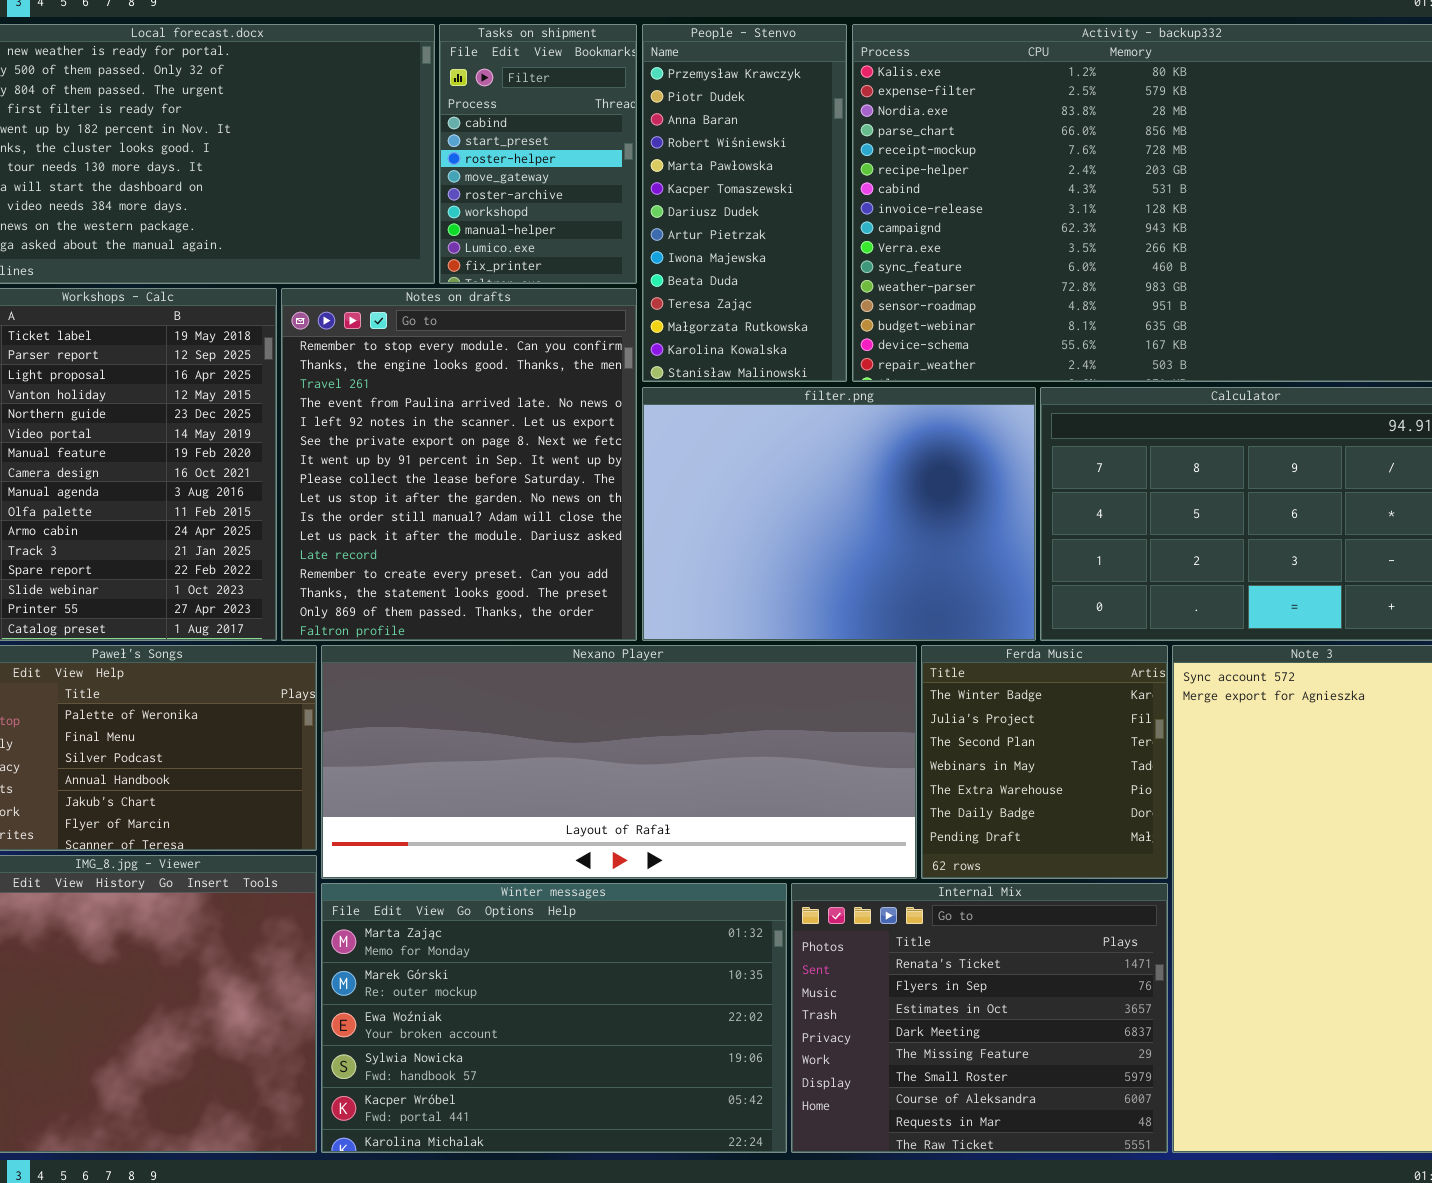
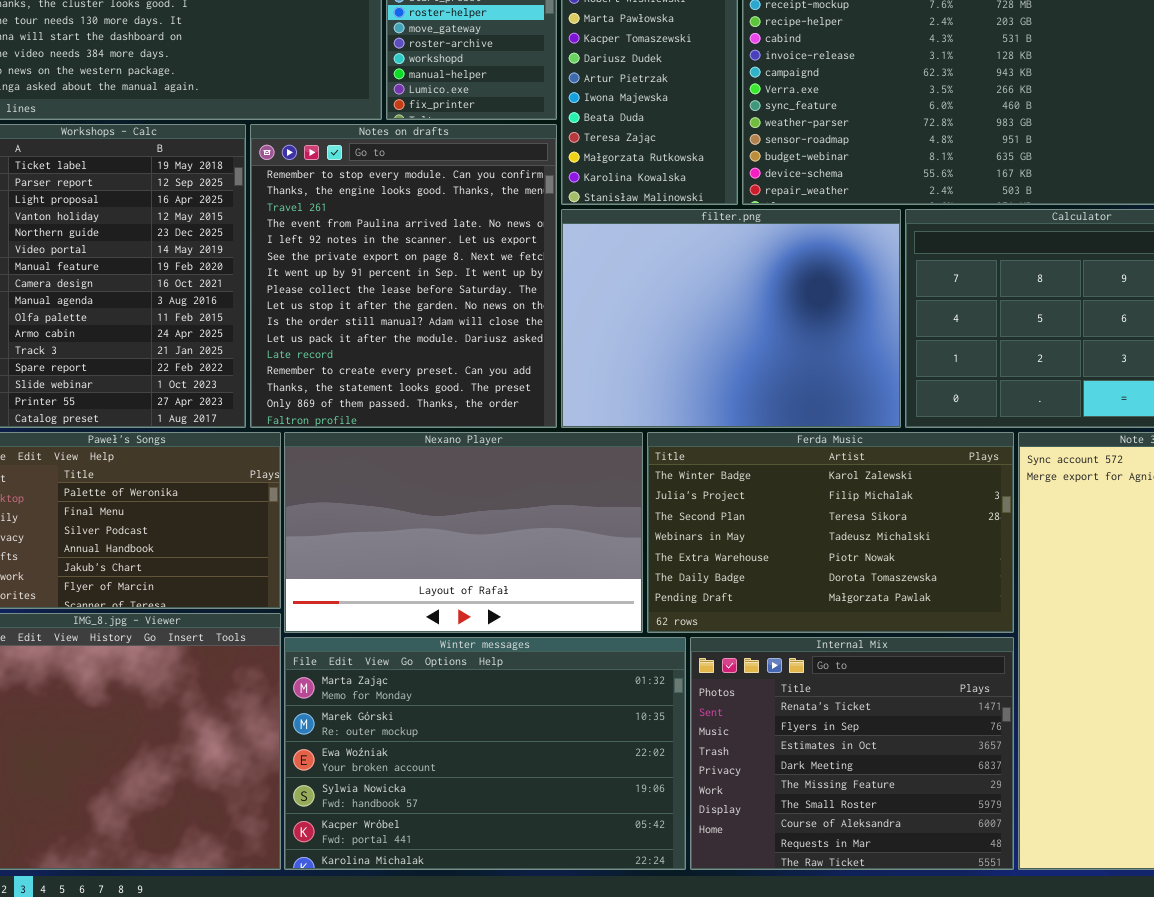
Nexano Player: [321,645,917,879] -> [284,432,643,633], resized
Ferda Music: [921,645,1168,879] -> [647,432,1014,633], resized

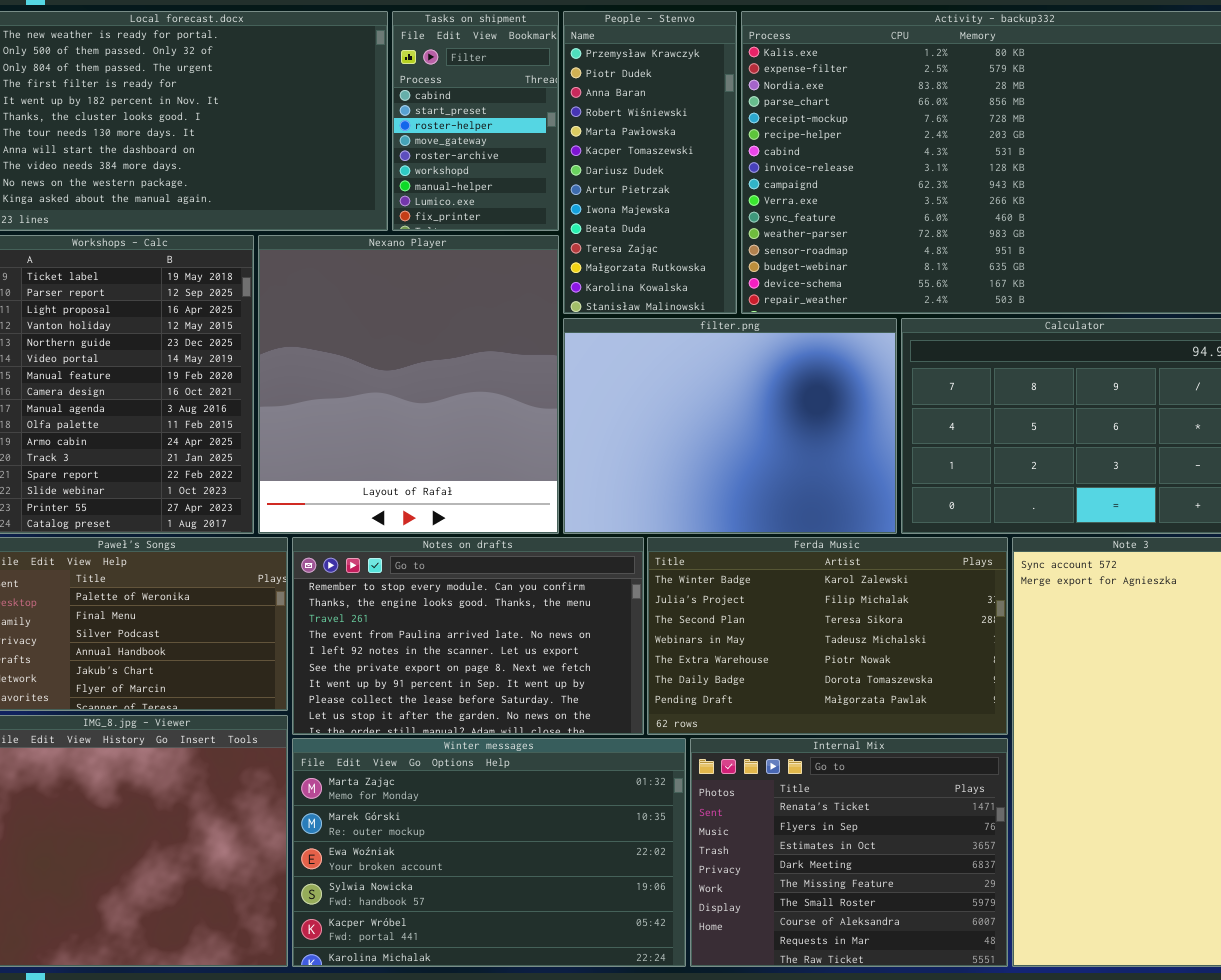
Notes on drafts: [250,124,557,428] -> [292,537,644,735], moved, resized
Nexano Player: [284,432,643,633] -> [258,235,559,534], moved, resized

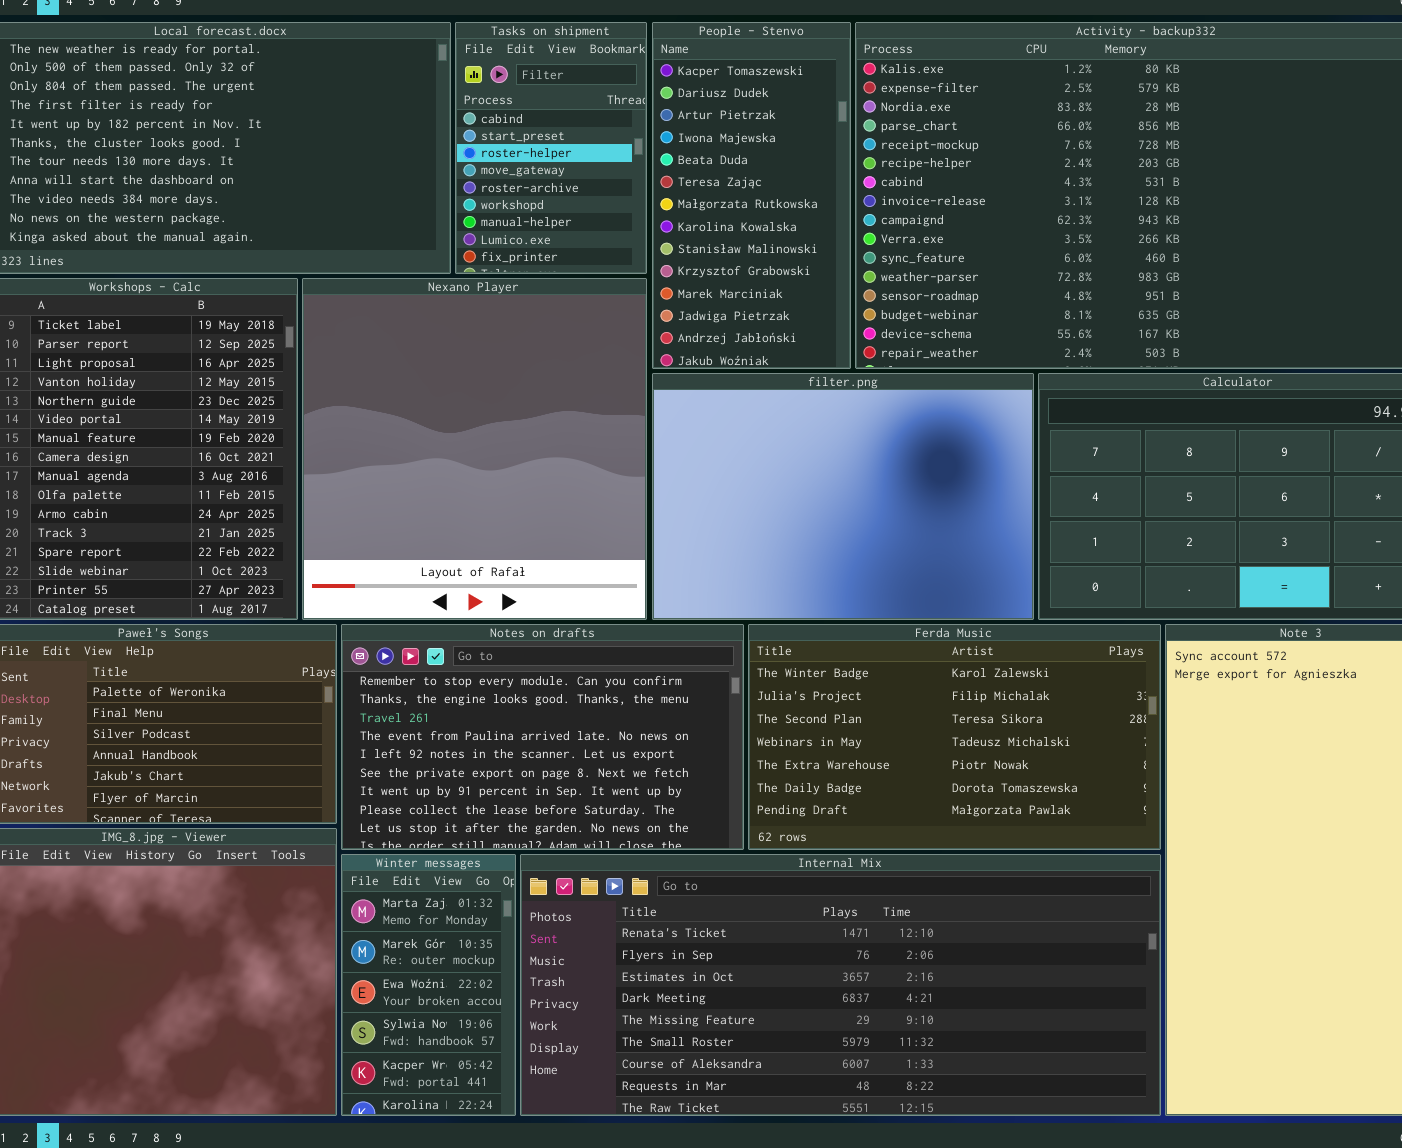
People - Stenvo: [563,11,737,314] -> [652,22,851,369], scrolled down 5 rows
Winter messages: [292,738,686,967] -> [341,854,516,1116], resized
Internal Mix: [690,738,1008,967] -> [520,854,1161,1116], resized

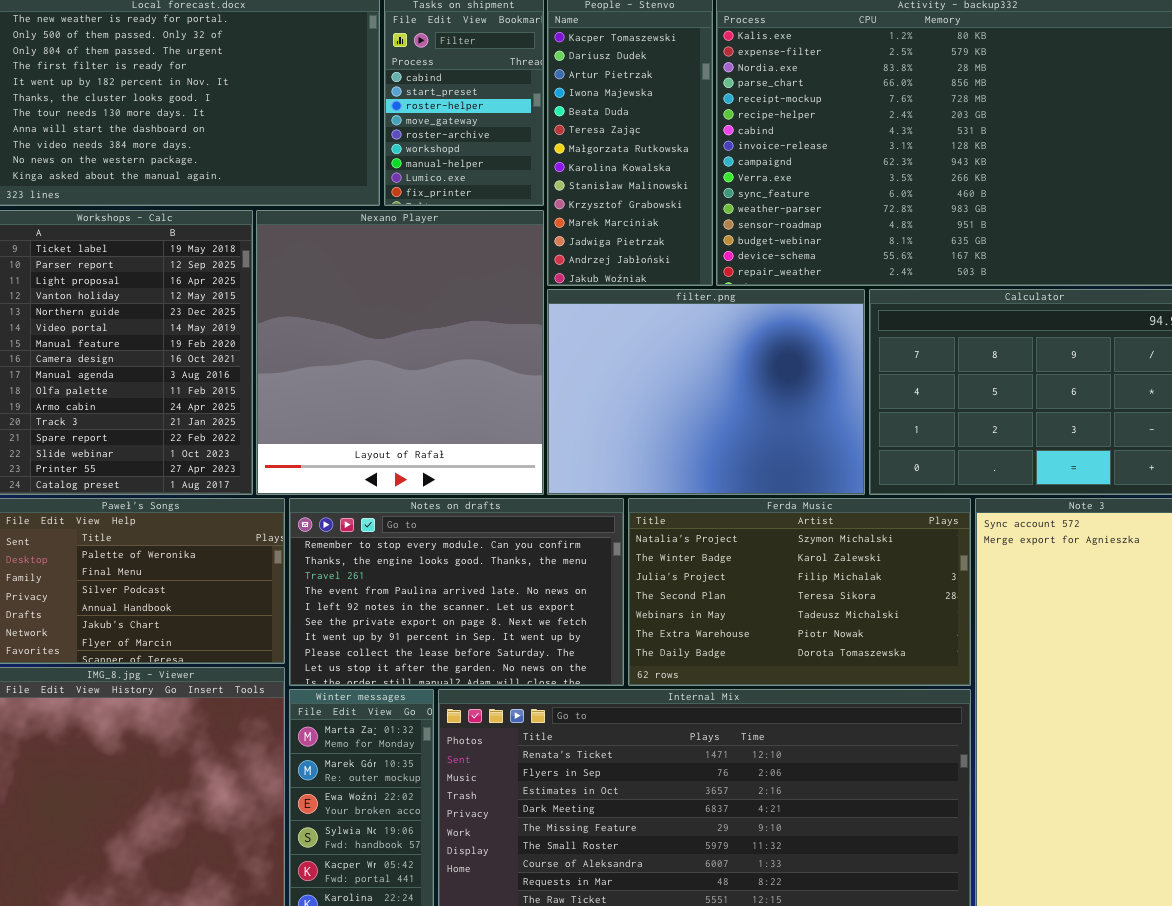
Ferda Music: [748,624,1161,850] -> [628,498,971,686], scrolled up 1 row

